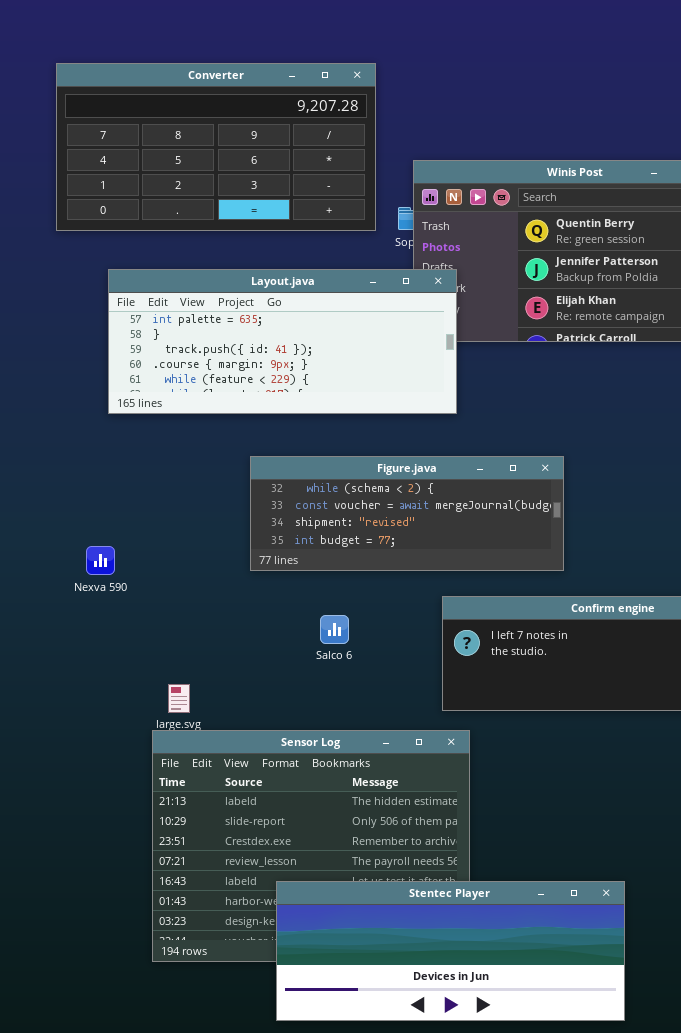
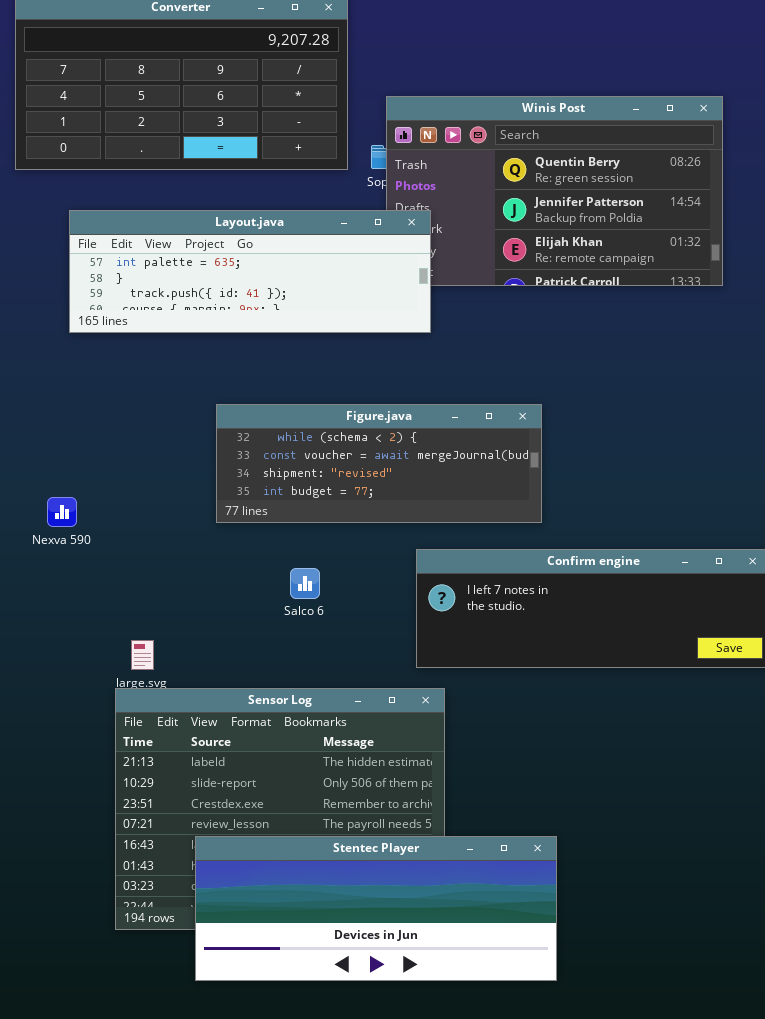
Layout.java: [108,269,457,414] -> [69,210,431,333], resized
Stentec Player: [276,881,625,1021] -> [195,836,557,981], moved

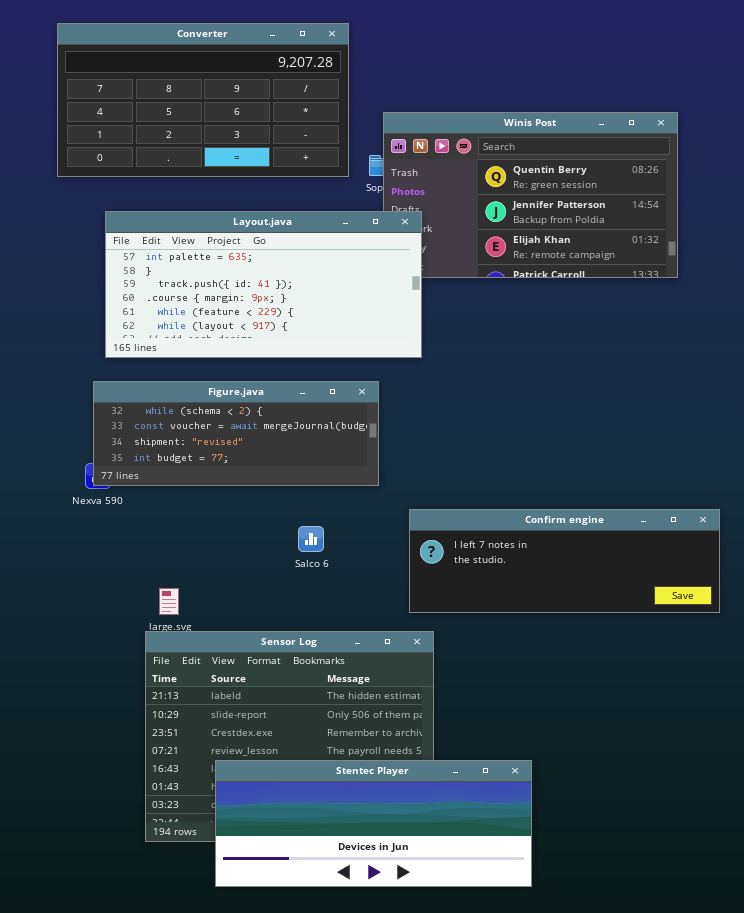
Layout.java: [69,210,431,333] -> [105,211,422,358], resized
Figure.java: [216,404,542,523] -> [93,381,379,486], moved

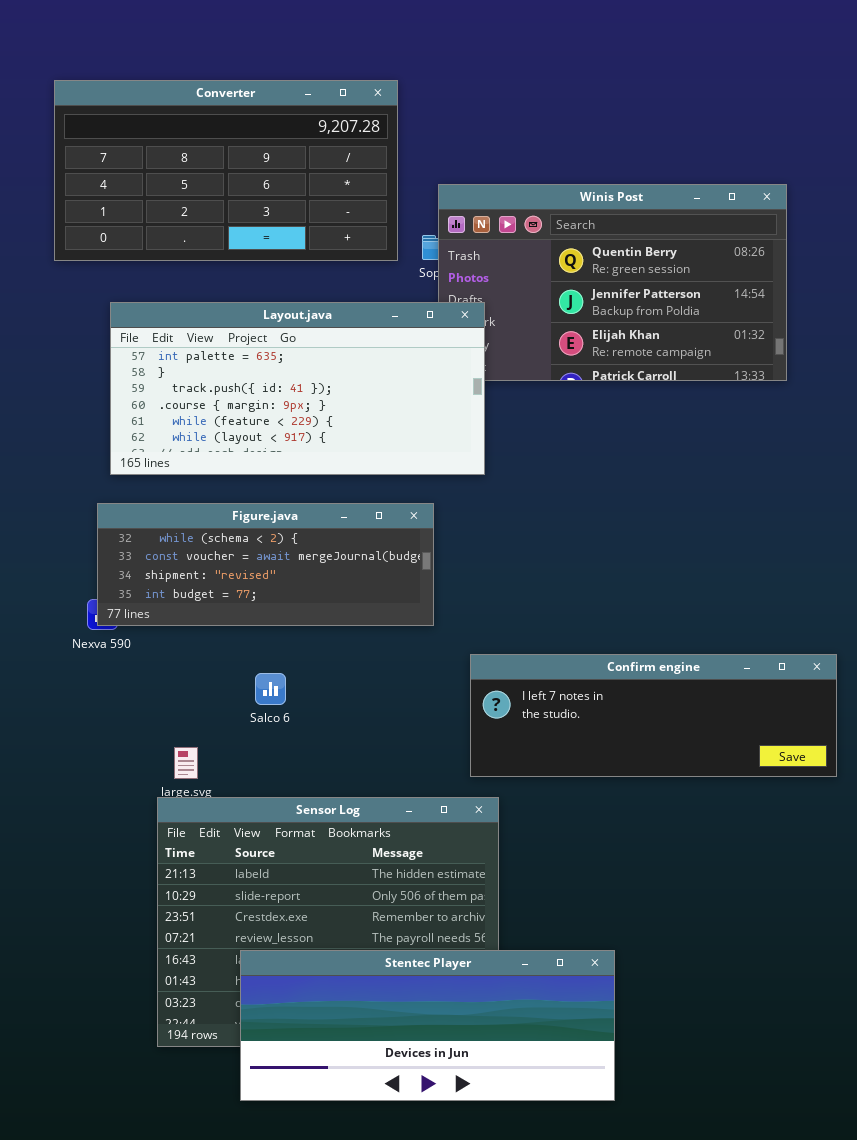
Salco 6: [298,526,324,552] -> [255,673,286,705], moved

